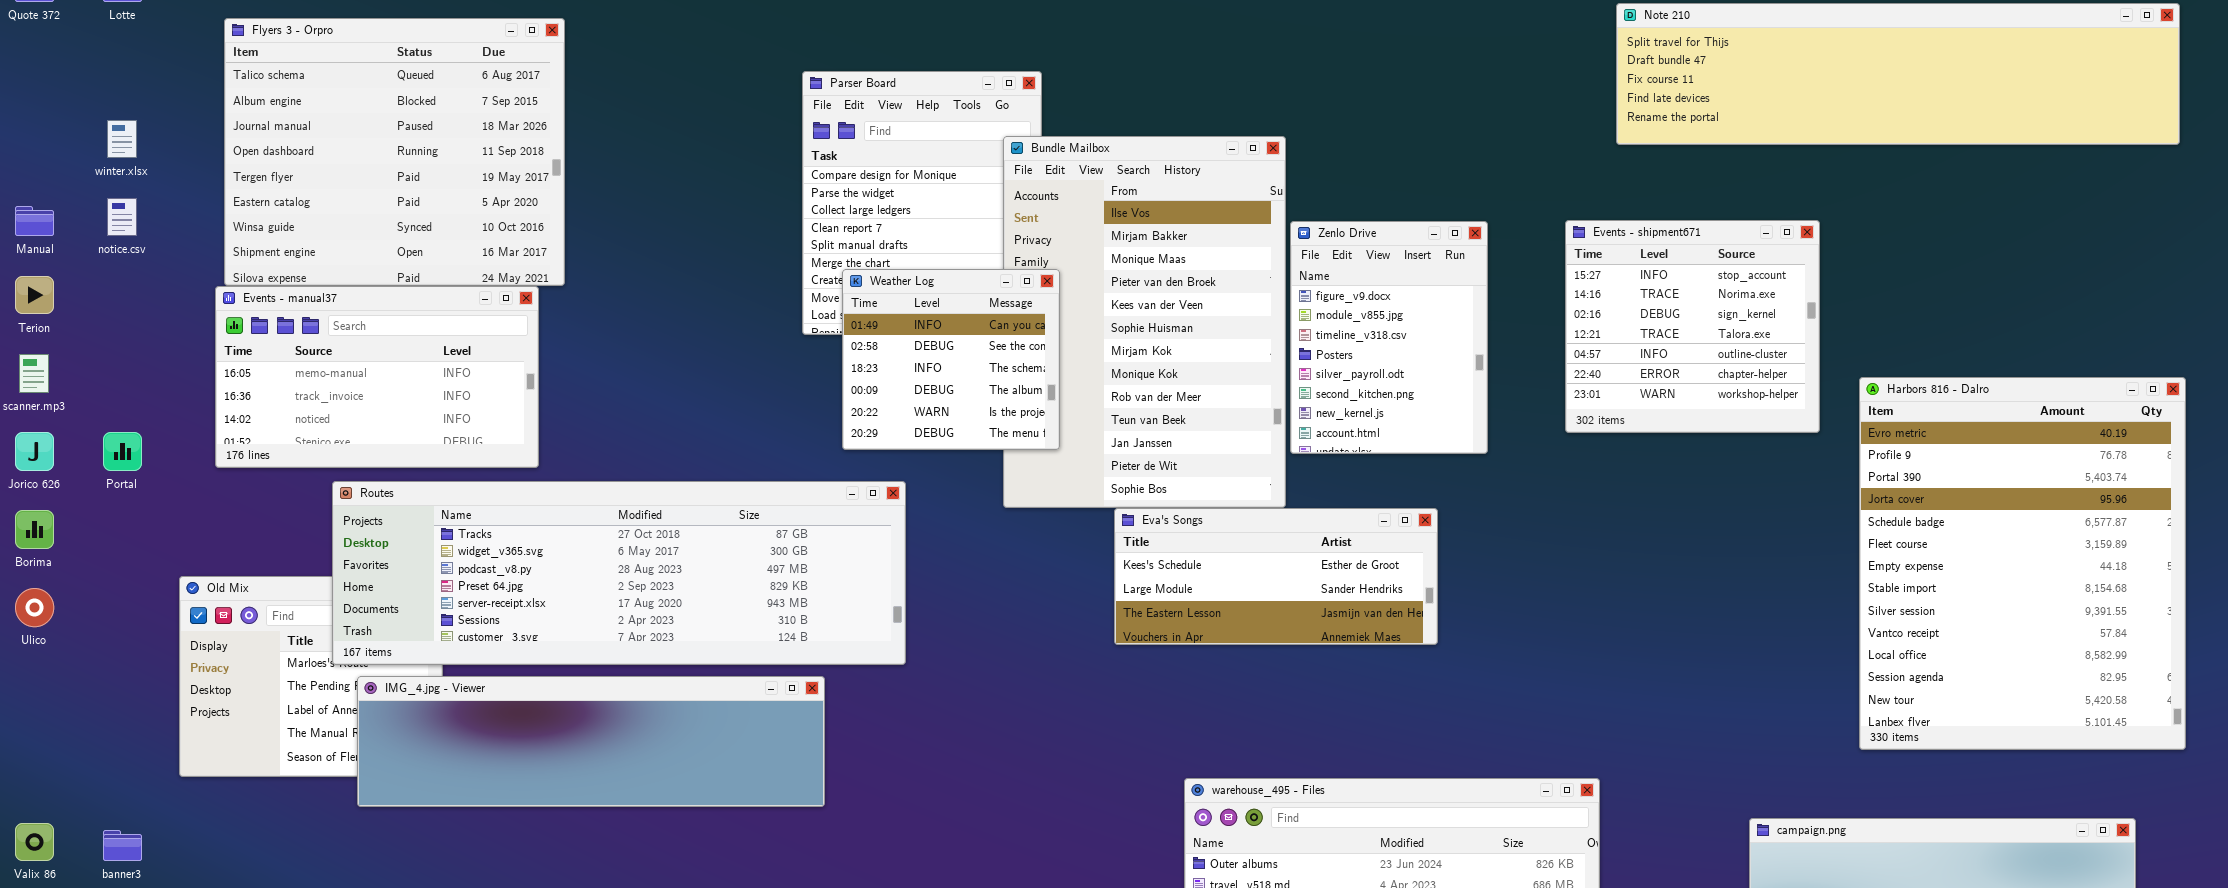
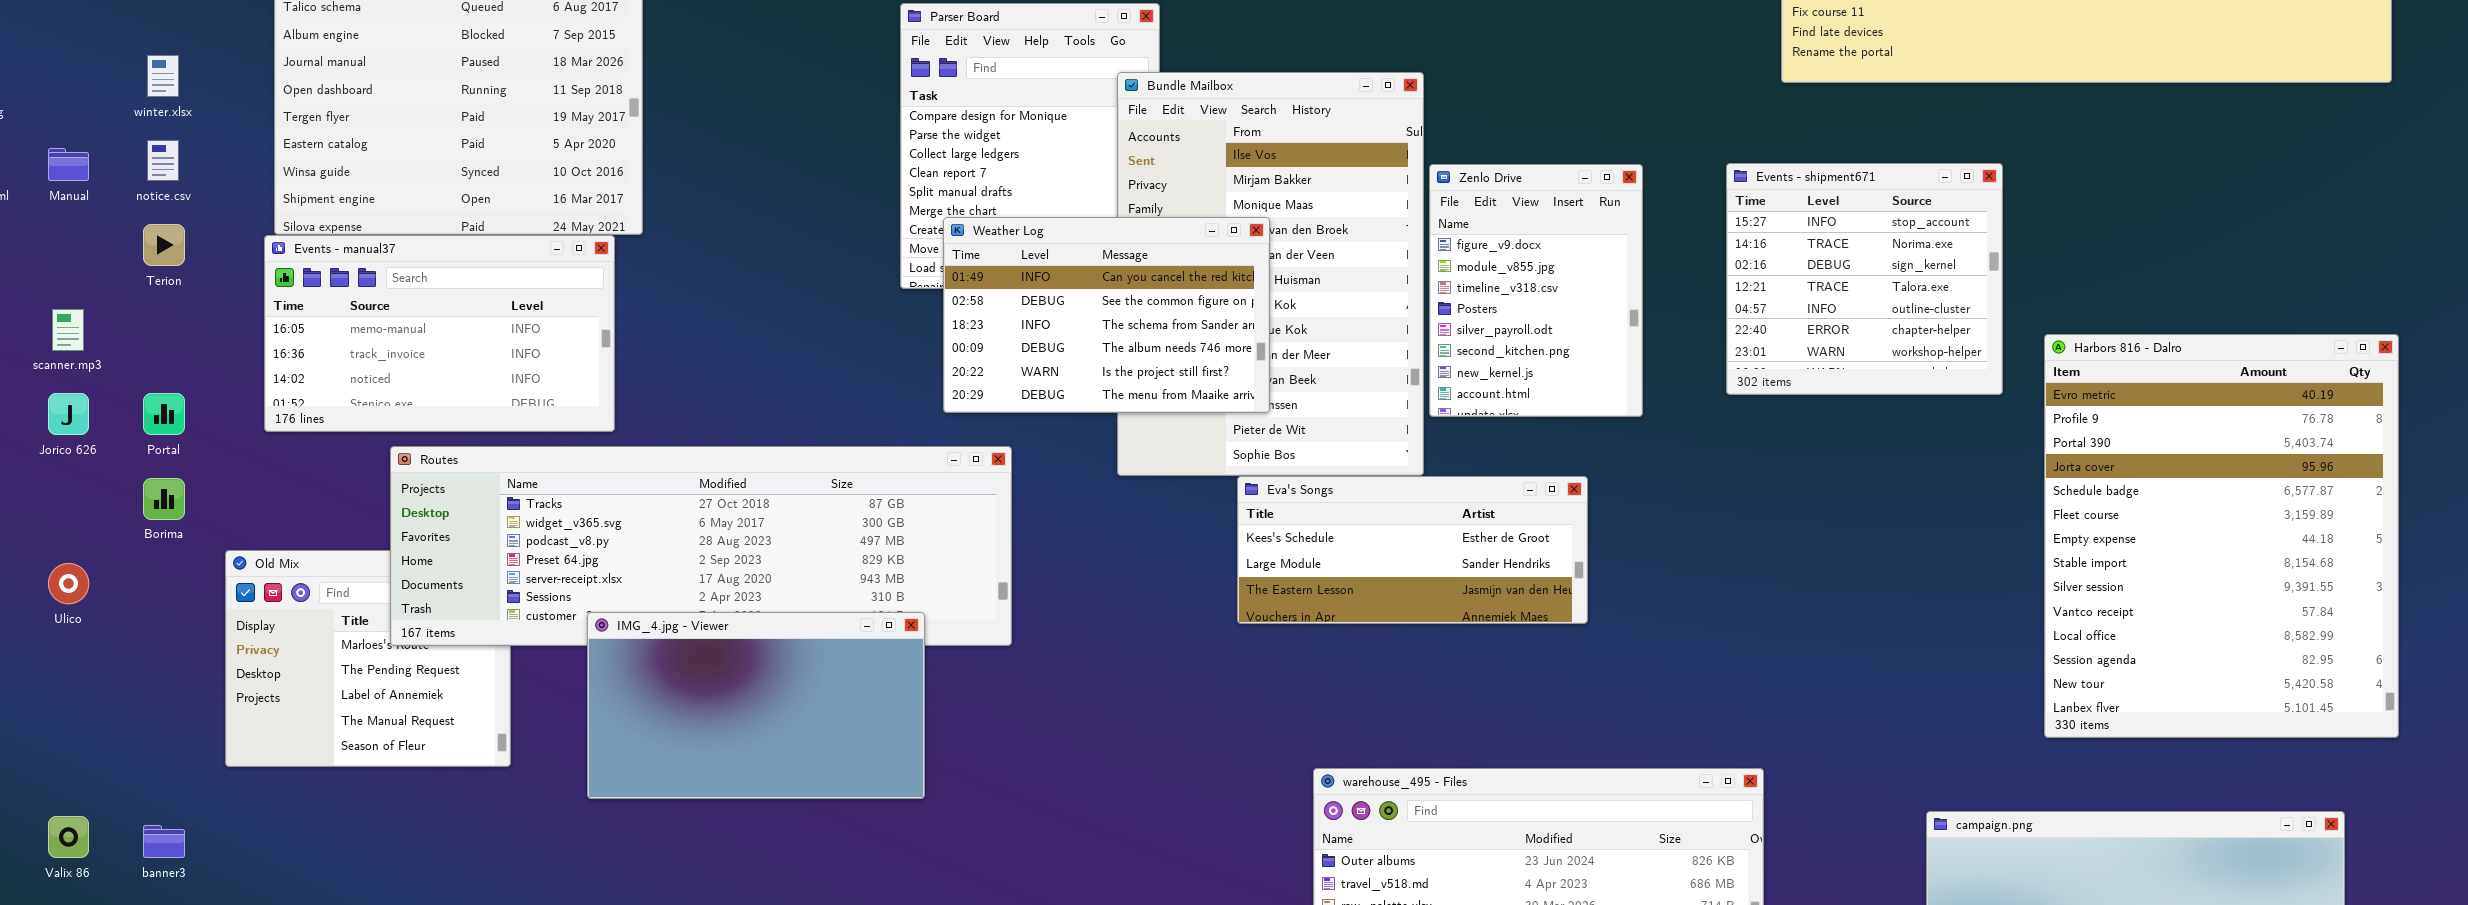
Weather Log: [842,269,1060,450] -> [943,217,1270,413], resized
Terion: [15,276,54,314] -> [143,224,185,266], moved
Borima: [15,510,54,549] -> [143,478,185,520], moved
IMG_4.jpg - Viewer: [357,676,825,807] -> [587,612,925,799], resized

